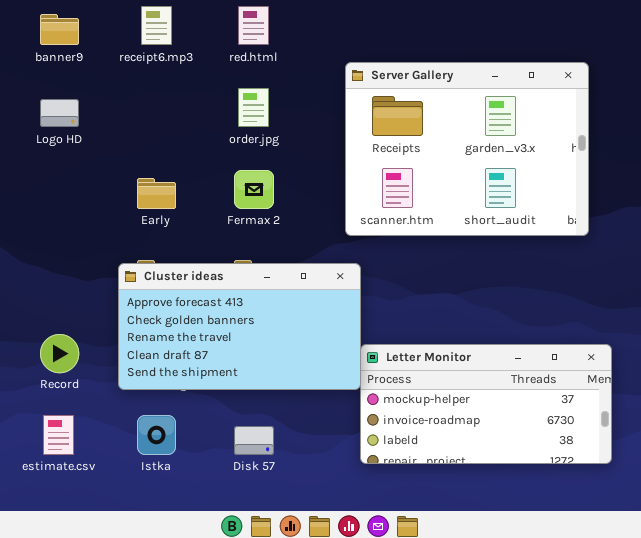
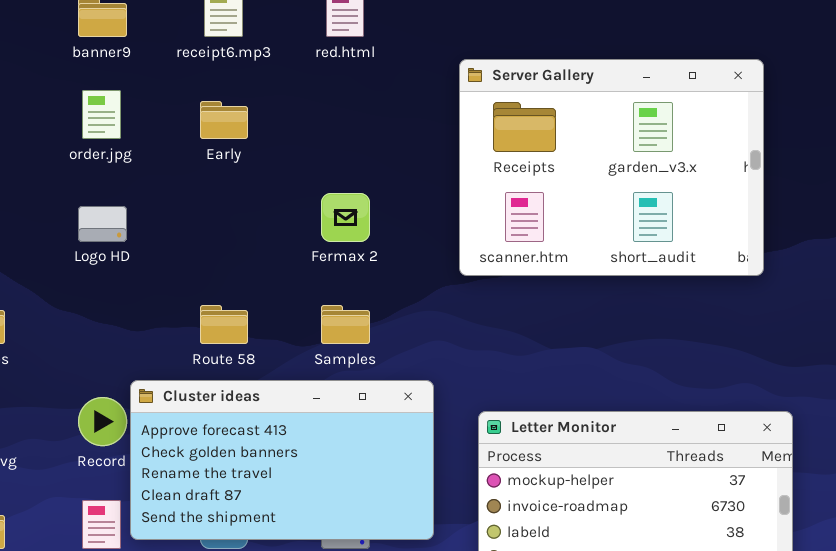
order.jpg: [238,88,269,127] -> [82,90,121,139], moved
Logo HD: [40,99,79,127] -> [78,206,127,242], moved
Early: [137,178,176,209] -> [200,101,248,139], moved
Cluster ideas: [118,263,361,390] -> [130,380,434,540], moved

